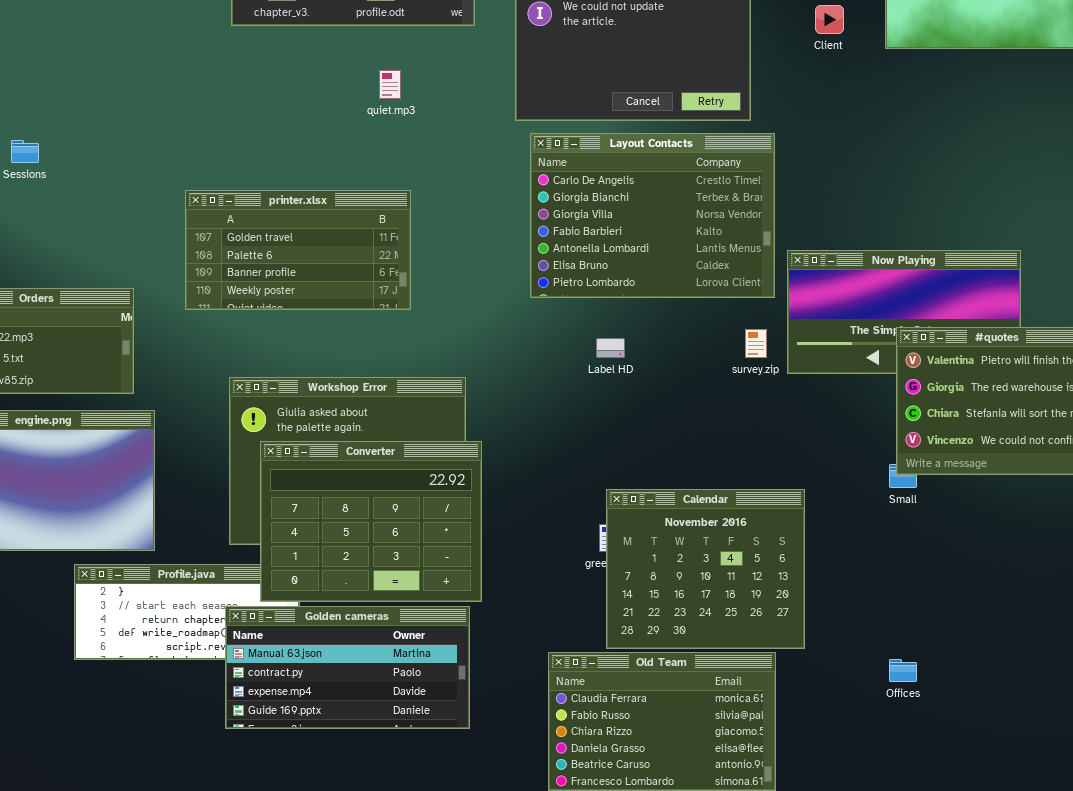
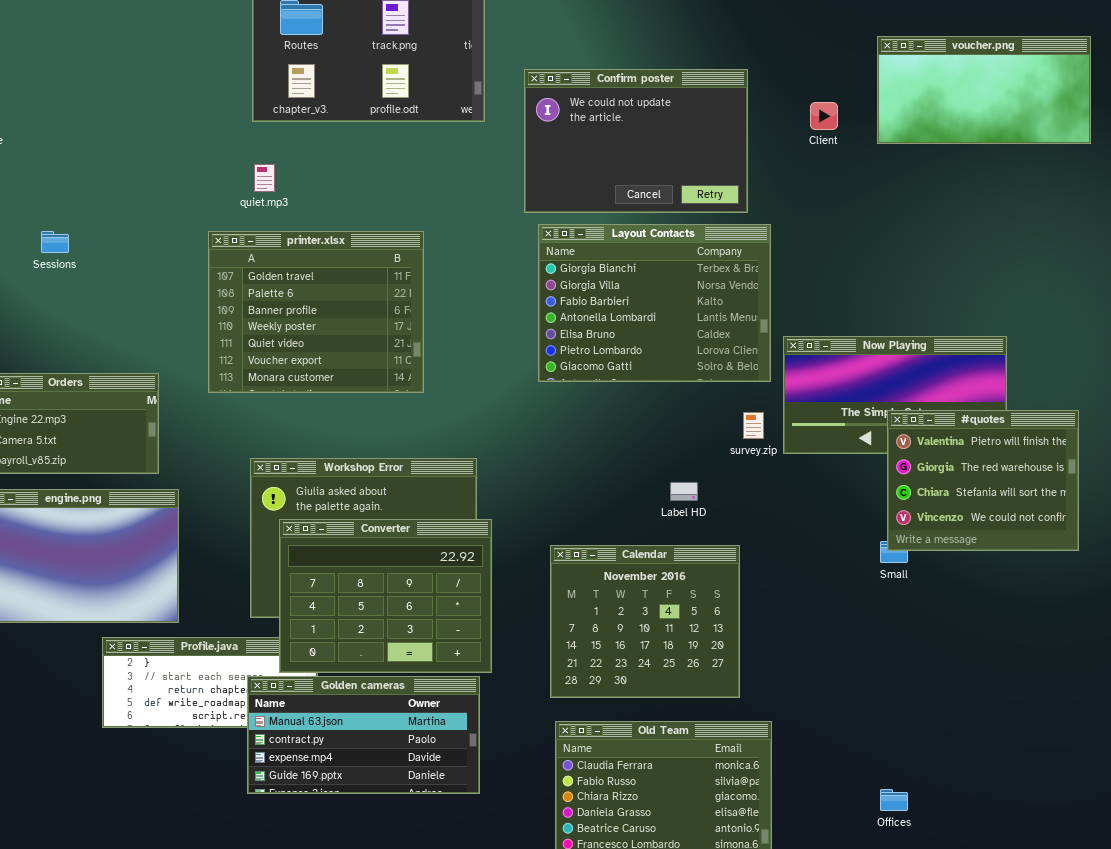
quiet.mp3: [379,70,401,99] -> [254,164,275,192], moved
Layout Contacts: [530,133,775,298] -> [538,224,771,382], scrolled down 1 row
printer.xlsx: [185,190,411,310] -> [208,231,424,393], resized
Label HD: [596,338,625,358] -> [670,482,698,501], moved
Calendar: [606,489,805,649] -> [550,545,740,698], moved
Offices: [889,659,917,682] -> [880,789,908,811], moved

